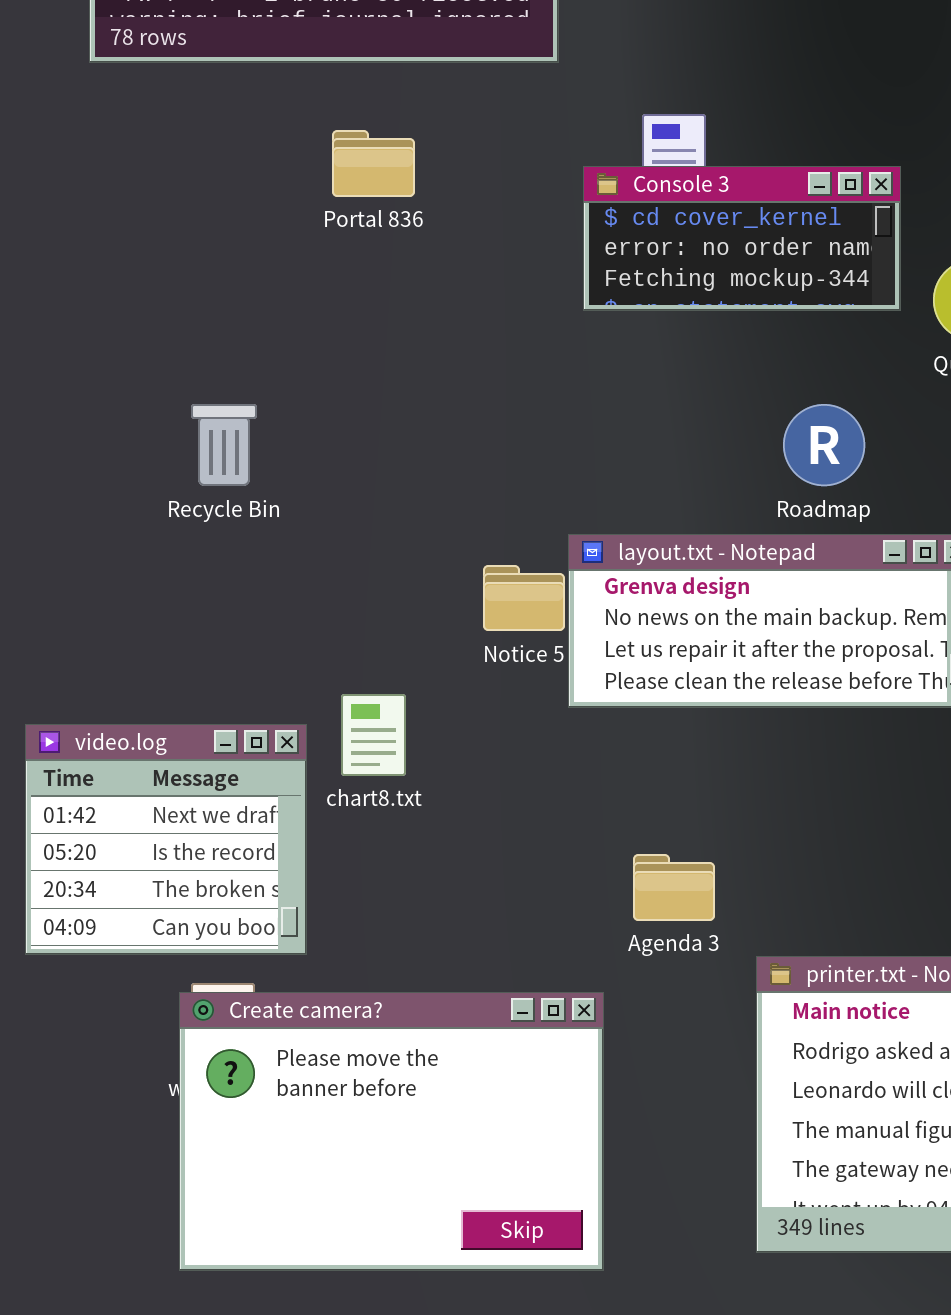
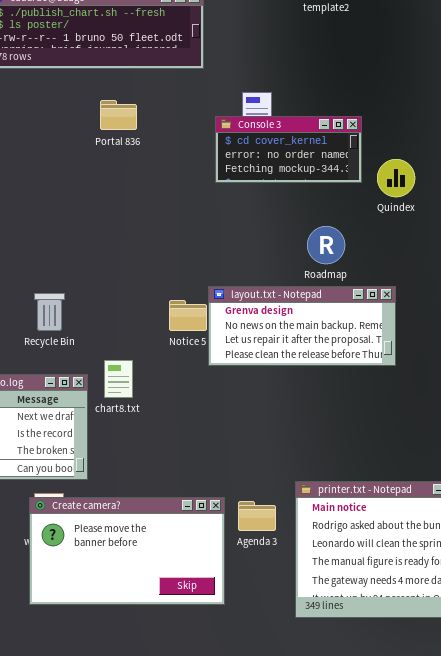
Recycle Bin: [191,404,257,486] -> [34,293,65,331], moved
Agenda 3: [633,854,715,921] -> [238,501,276,531], moved
Create camera?: [179,992,604,1271] -> [29,497,225,605], resized

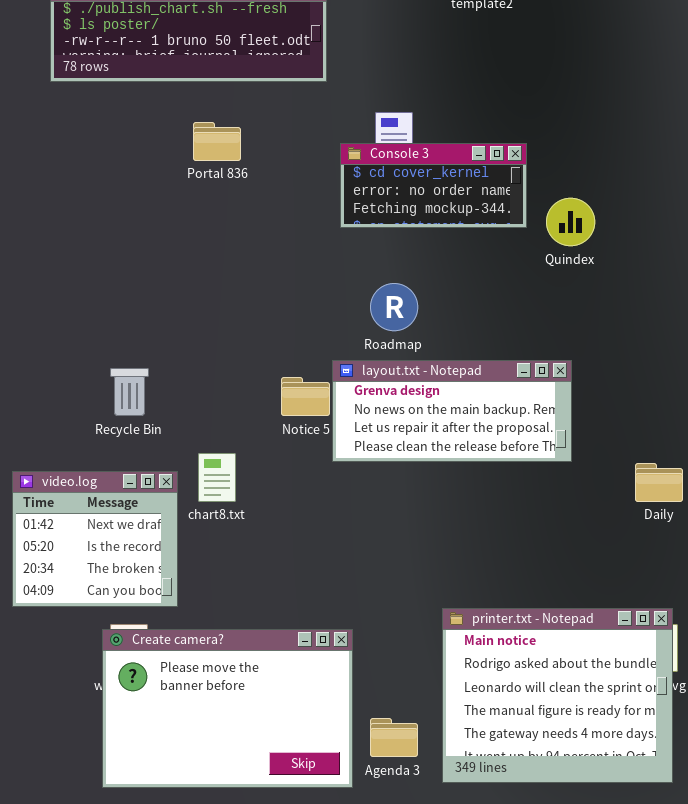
Roadmap: [307,226,345,264] -> [370,283,418,331], moved
Create camera?: [29,497,225,605] -> [102,629,353,788], resized
Agenda 3: [238,501,276,531] -> [370,718,418,757], moved

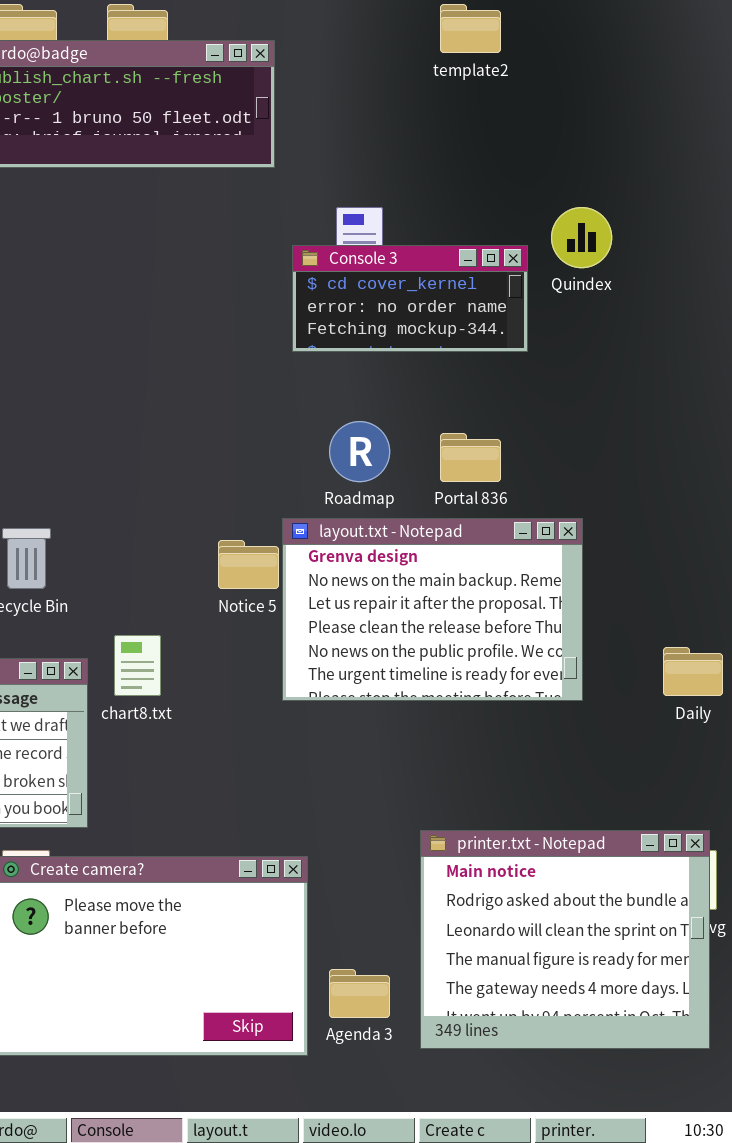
Portal 836: [193,122,241,161] -> [440,433,501,482], moved
Quindex: [546,198,595,246] -> [551,207,612,268], moved
layout.txt - Notepad: [332,360,572,462] -> [282,518,583,701], resized

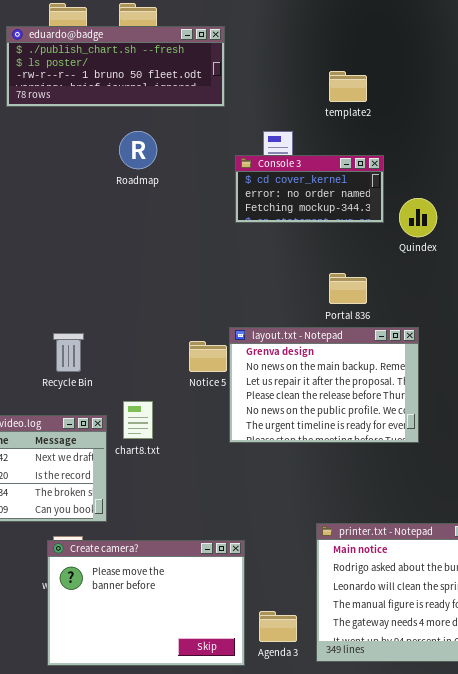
template2: [440,4,501,53] -> [329,71,367,102], moved
Quindex: [551,207,612,268] -> [399,198,437,237], moved
Roadmap: [329,421,390,482] -> [119,131,157,169], moved

